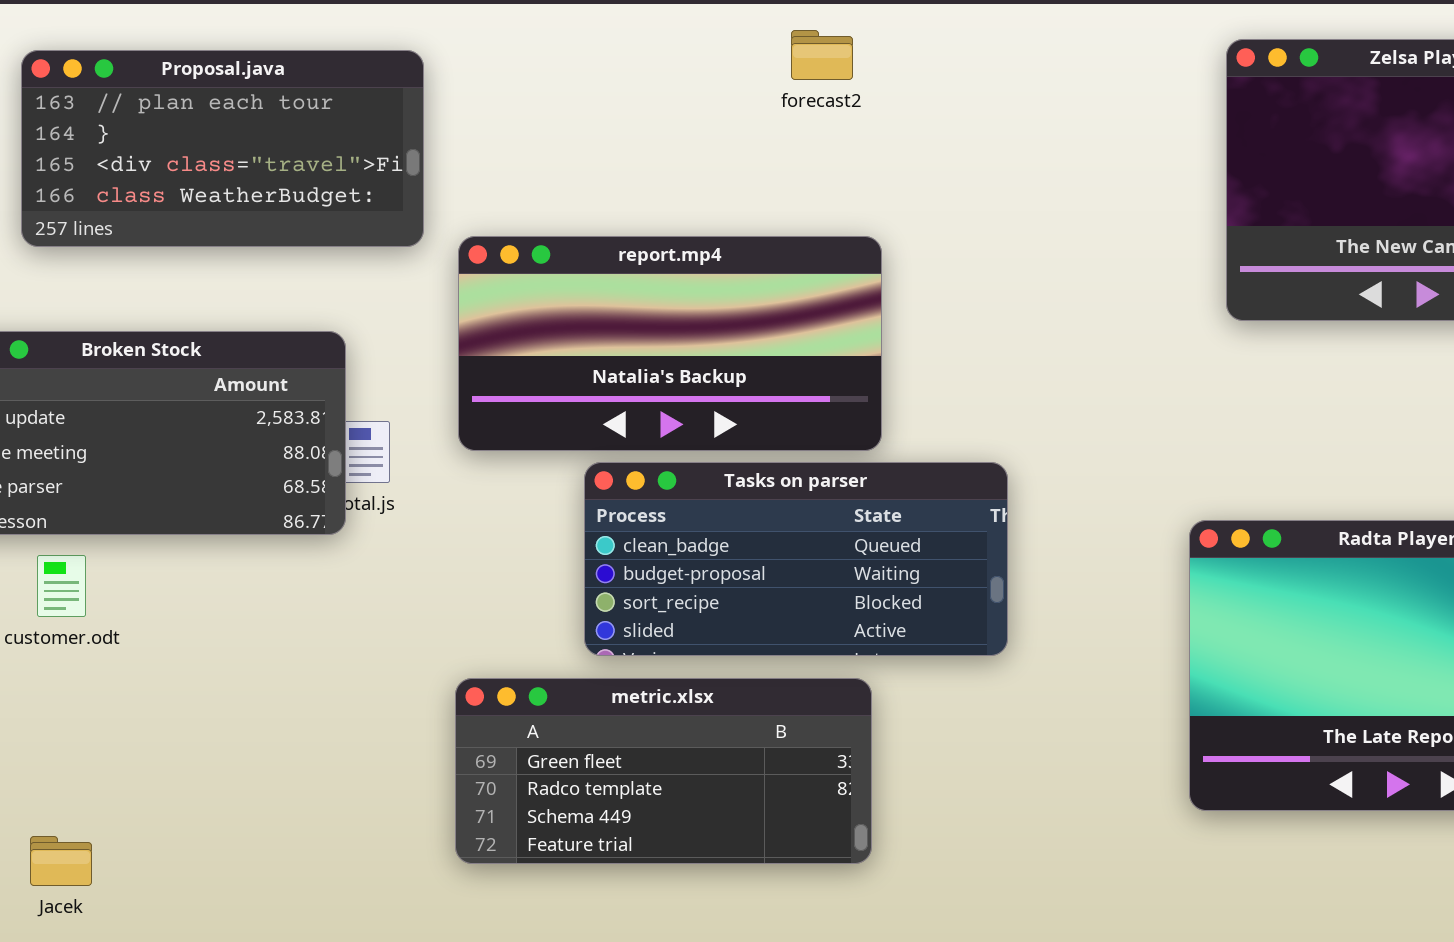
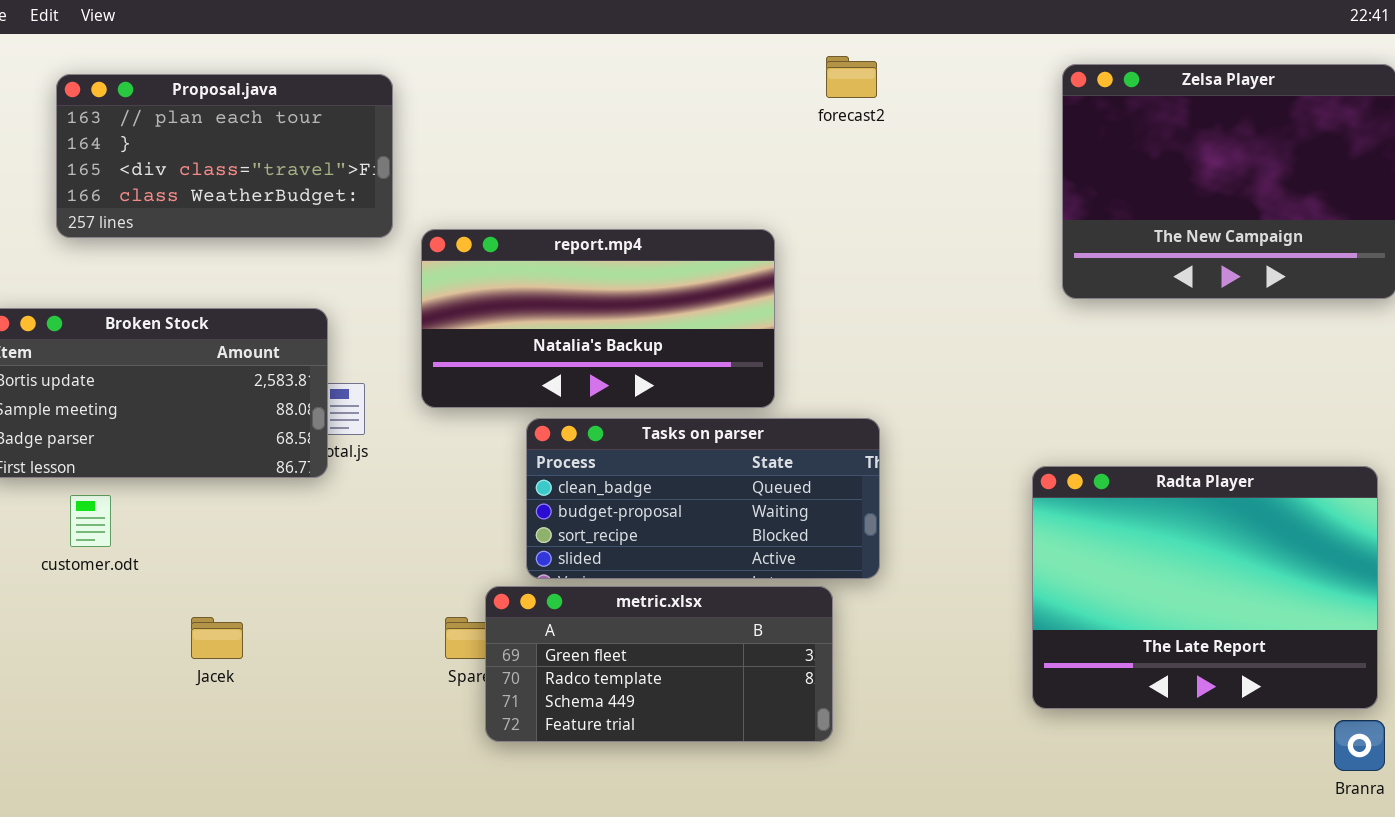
forecast2: [791,30,853,80] -> [826,56,877,98], moved
metric.xlsx: [455,678,872,864] -> [485,586,833,742], moved
Jacek: [30,836,92,886] -> [191,617,243,659], moved

